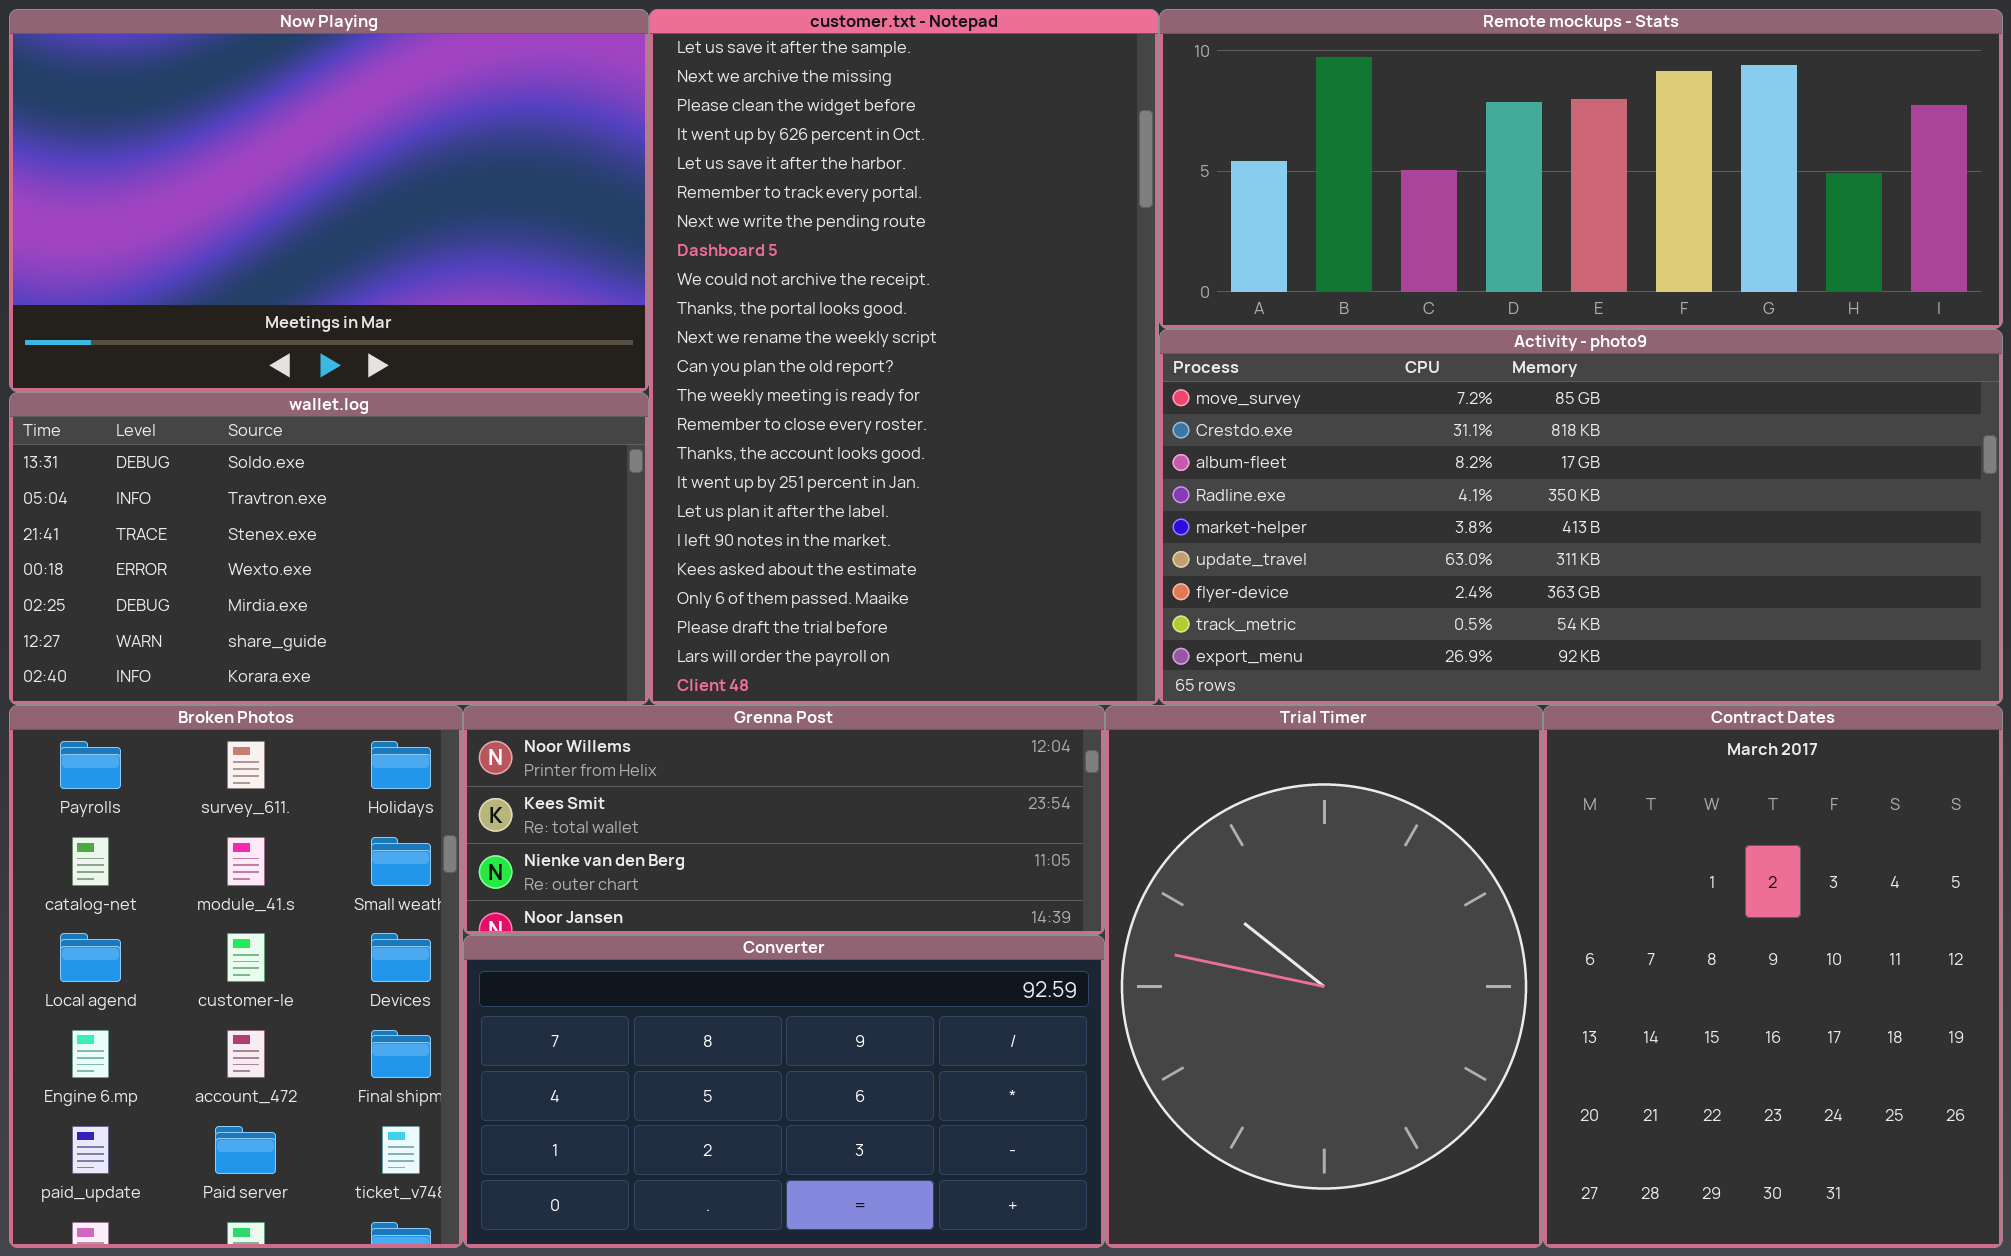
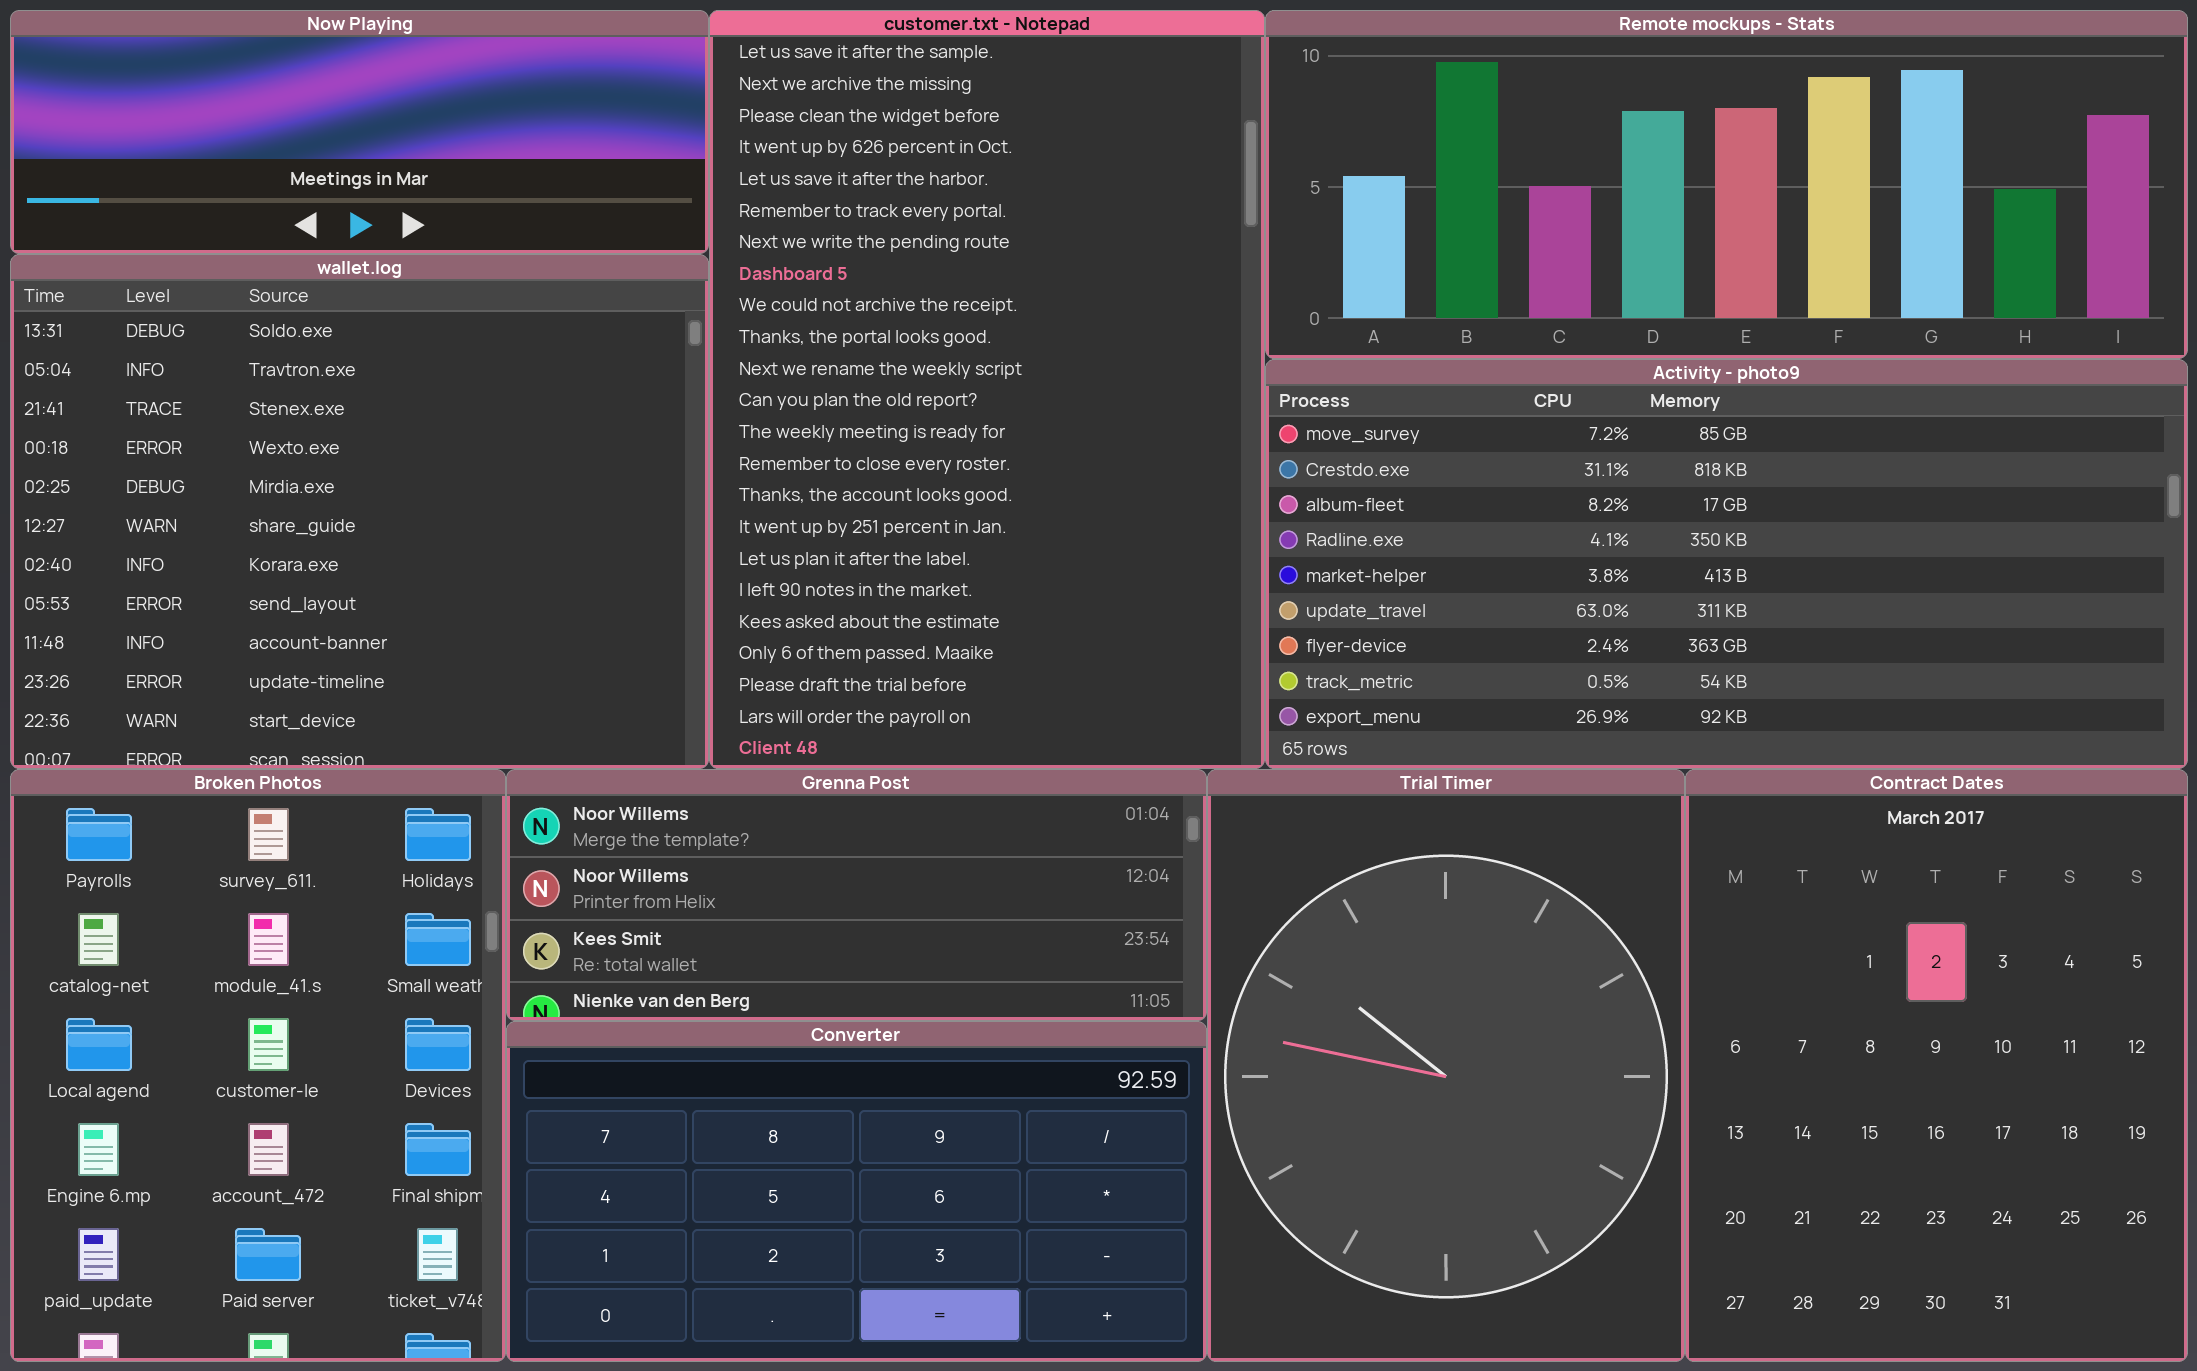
Now Playing: [9,9,649,392] -> [10,10,709,254], resized
wallet.log: [9,392,649,705] -> [10,254,709,769], resized
Grenna Post: [463,705,1105,935] -> [506,769,1207,1021], scrolled up 1 row

